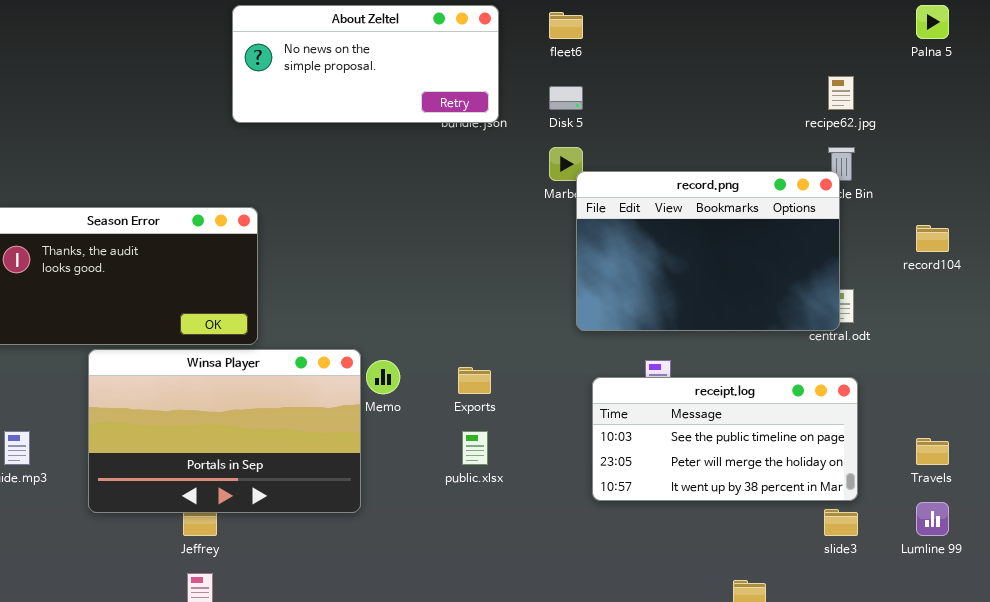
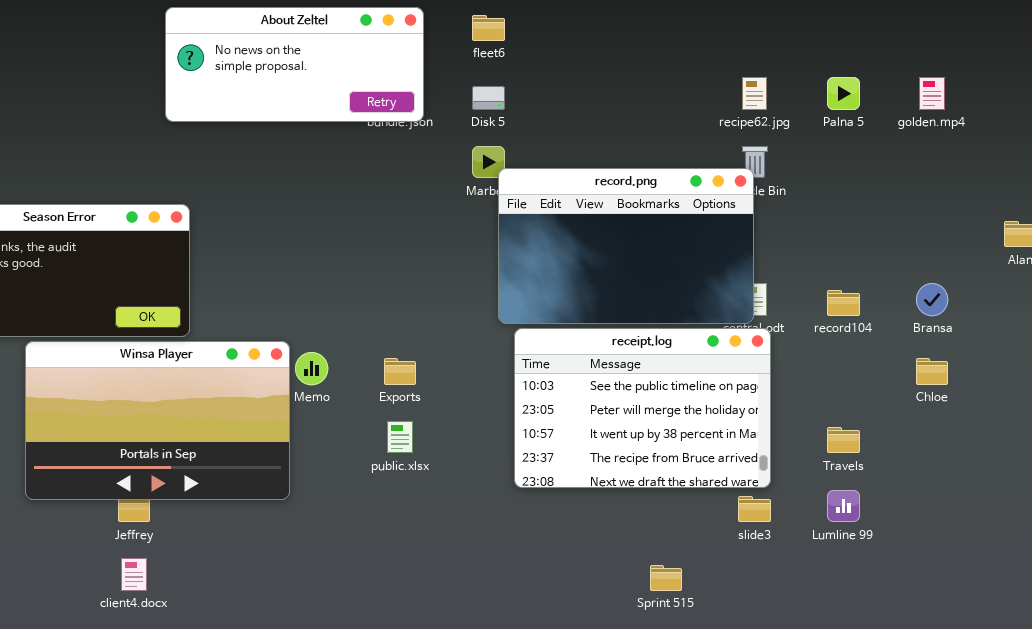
Palna 5: [916,5,949,39] -> [827,77,860,110], moved
record104: [916,225,949,252] -> [827,290,860,316], moved
receipt.log: [592,377,858,501] -> [514,328,771,488], resized

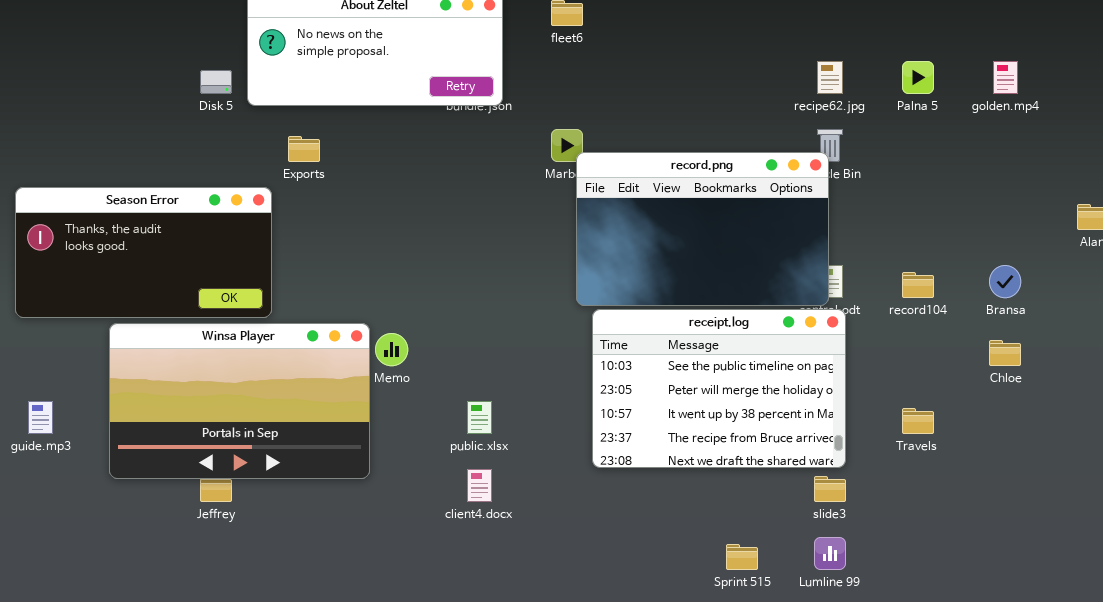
Disk 5: [472,86,505,110] -> [200,70,232,94], moved
Exports: [384,358,416,385] -> [288,136,320,162], moved
Lumline 99: [827,490,860,522] -> [814,537,846,570], moved
client4.docx: [121,558,147,591] -> [467,469,492,502], moved

